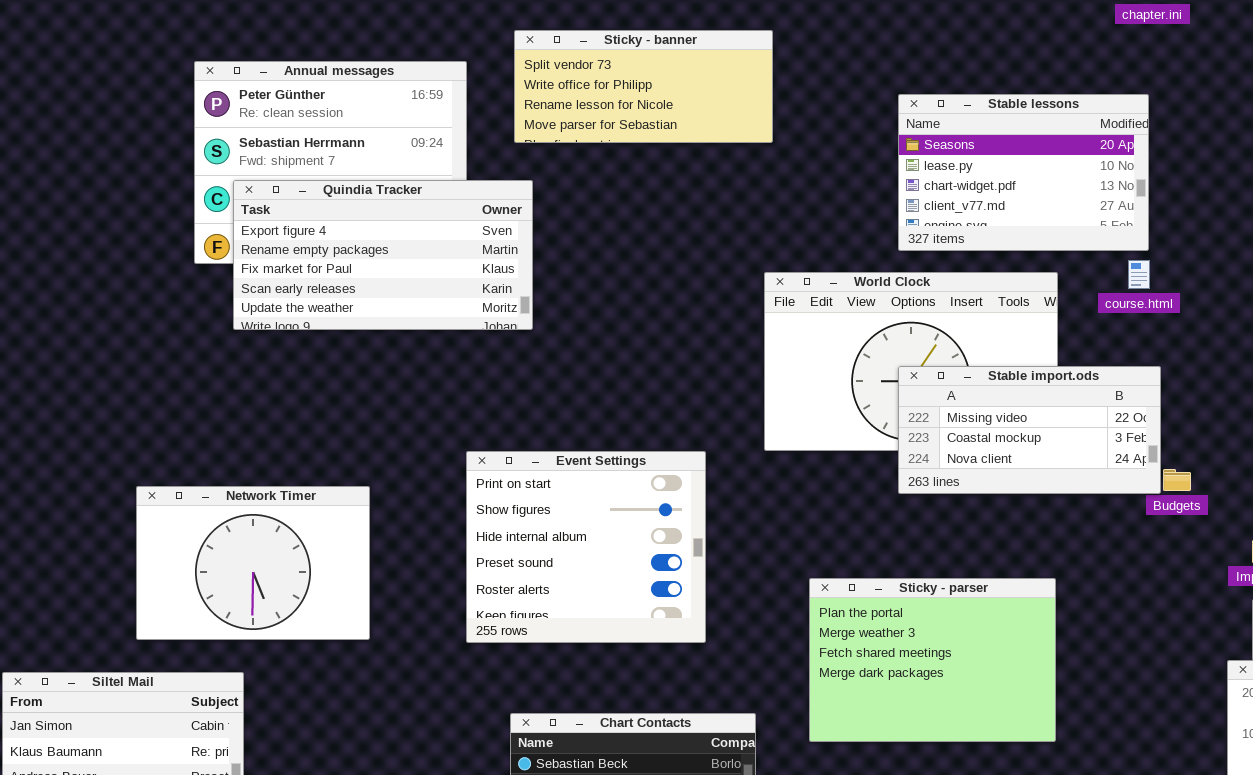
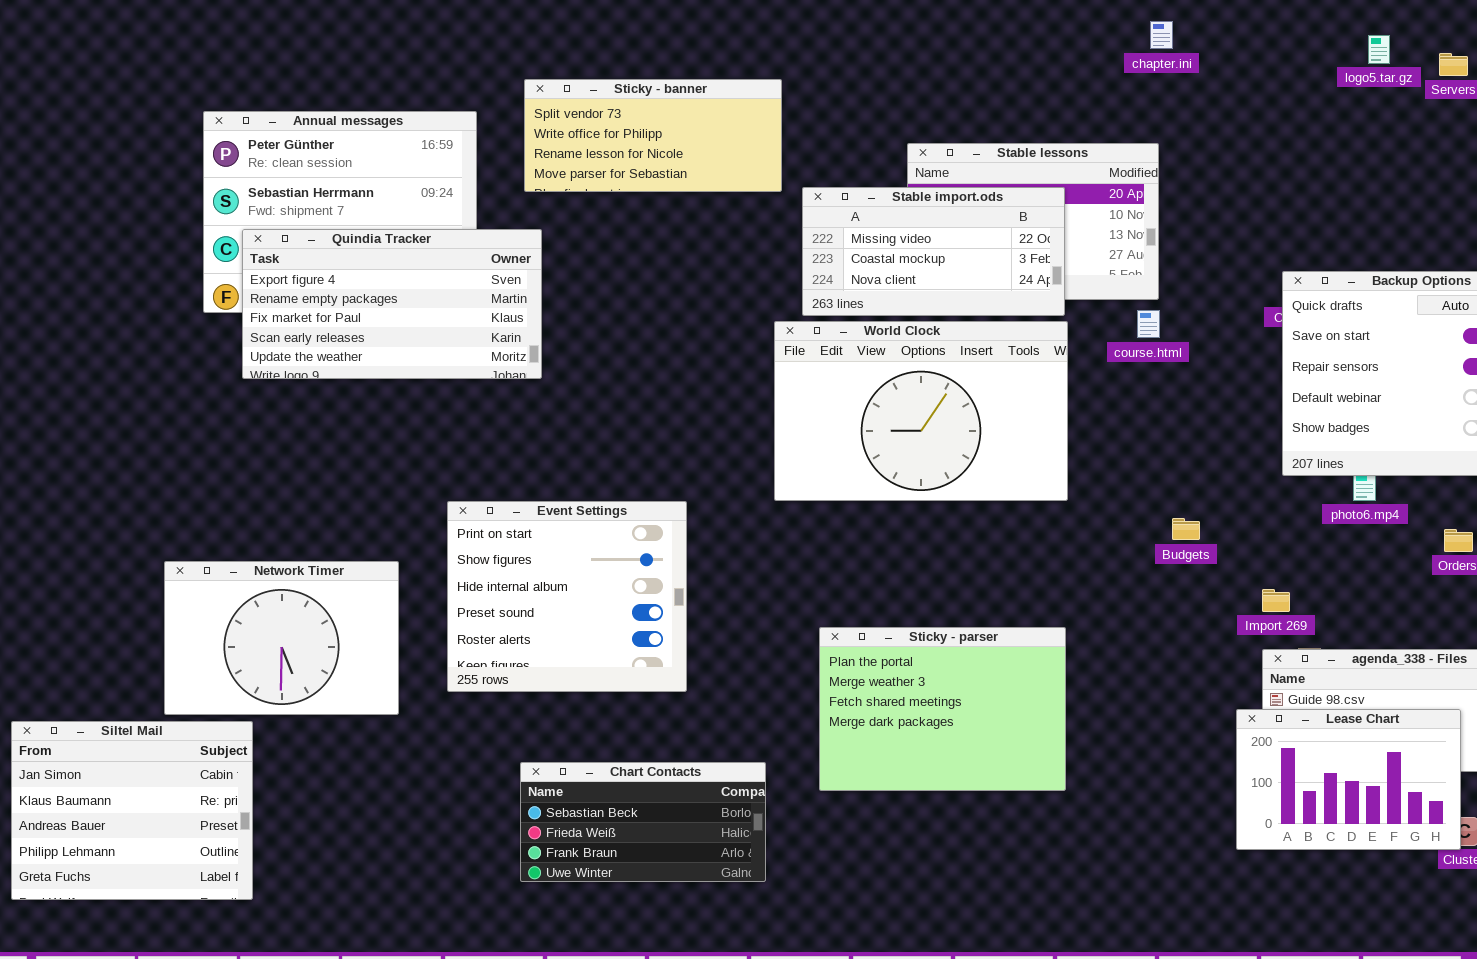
Stable import.ods: [898,366,1161,494] -> [802,187,1065,316], moved
Event Settings: [466,451,706,643] -> [447,501,687,692], moved
Network Timer: [136,486,370,640] -> [164,561,399,715], moved

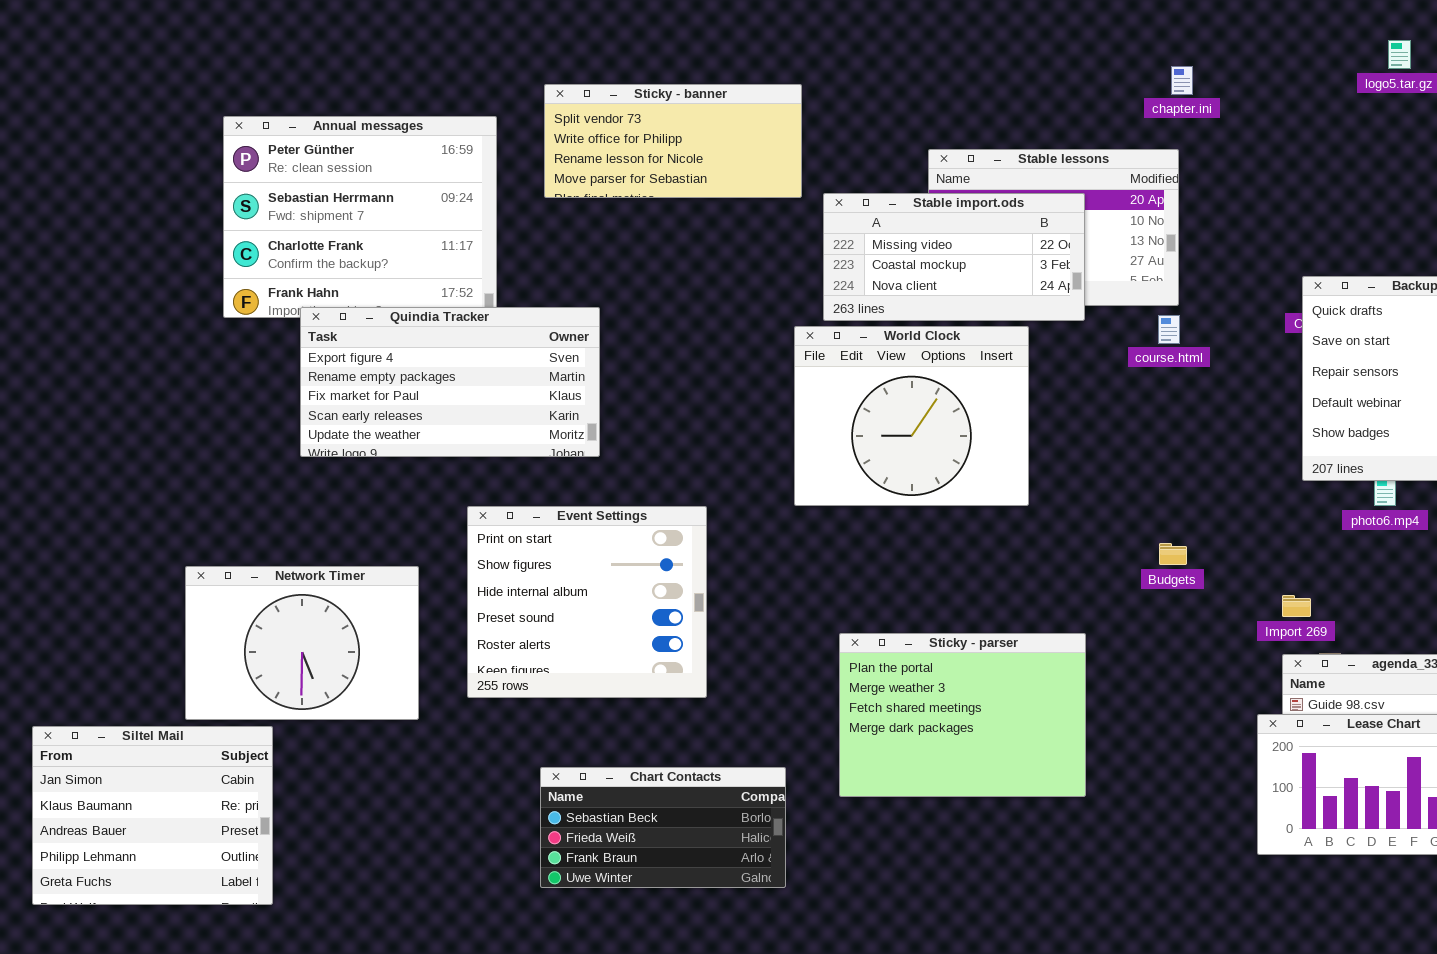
chapter.ini: [1150,21,1173,49] -> [1171,66,1193,95], moved
Quindia Tracker: [242,229,542,379] -> [300,307,600,457], moved
World Clock: [774,321,1068,501] -> [794,326,1029,506], resized
Budgets: [1172,518,1200,540] -> [1159,543,1187,565], moved

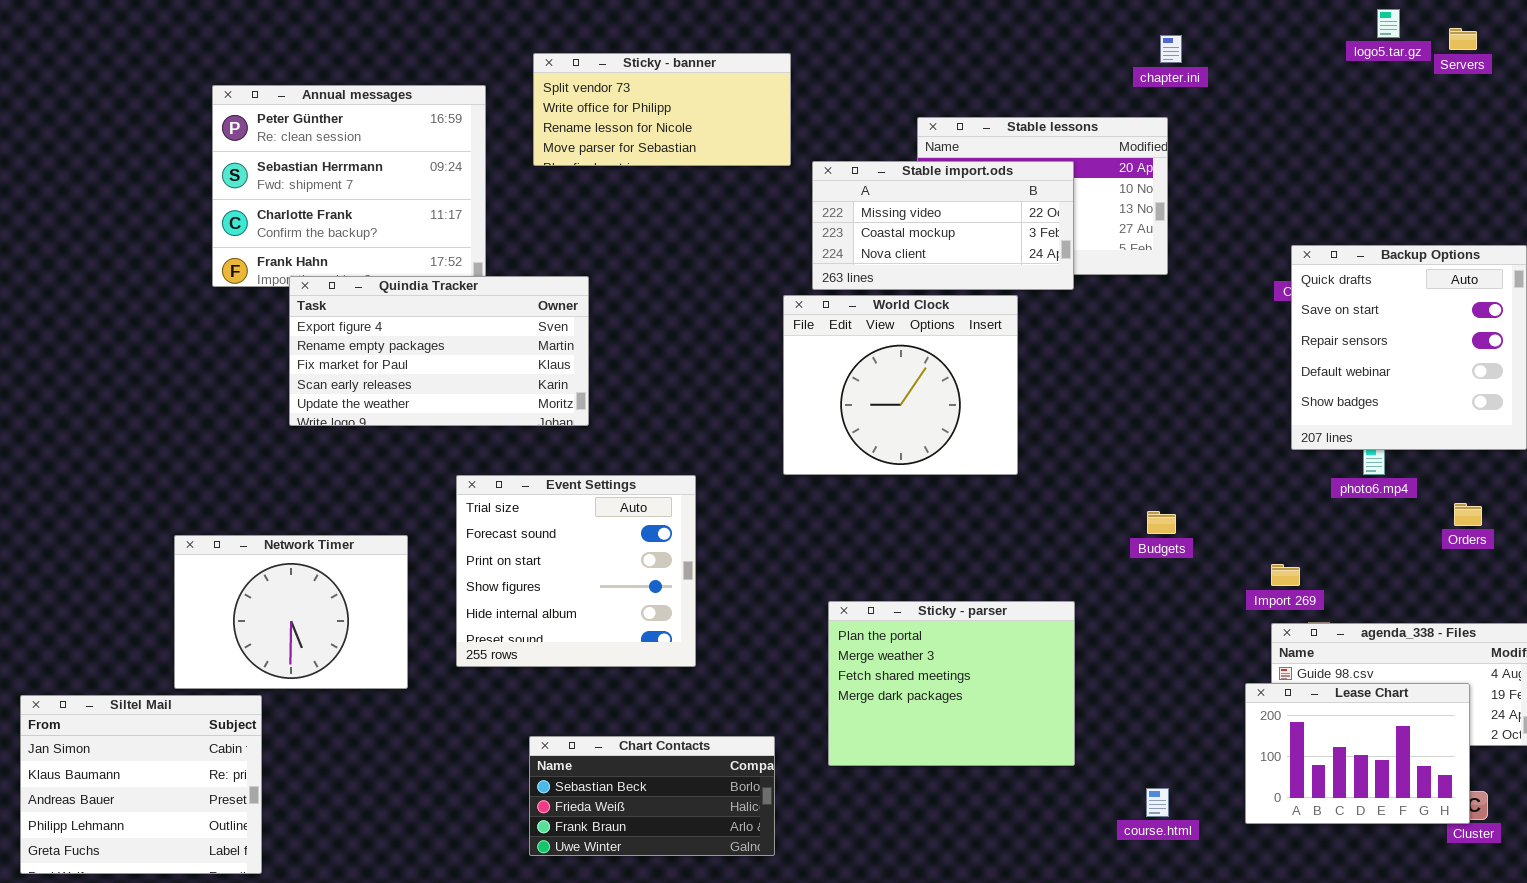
course.html: [1158,315,1180,344] -> [1146,788,1169,817], moved
Event Settings: [467,506,707,698] -> [456,475,696,667], scrolled up 2 rows

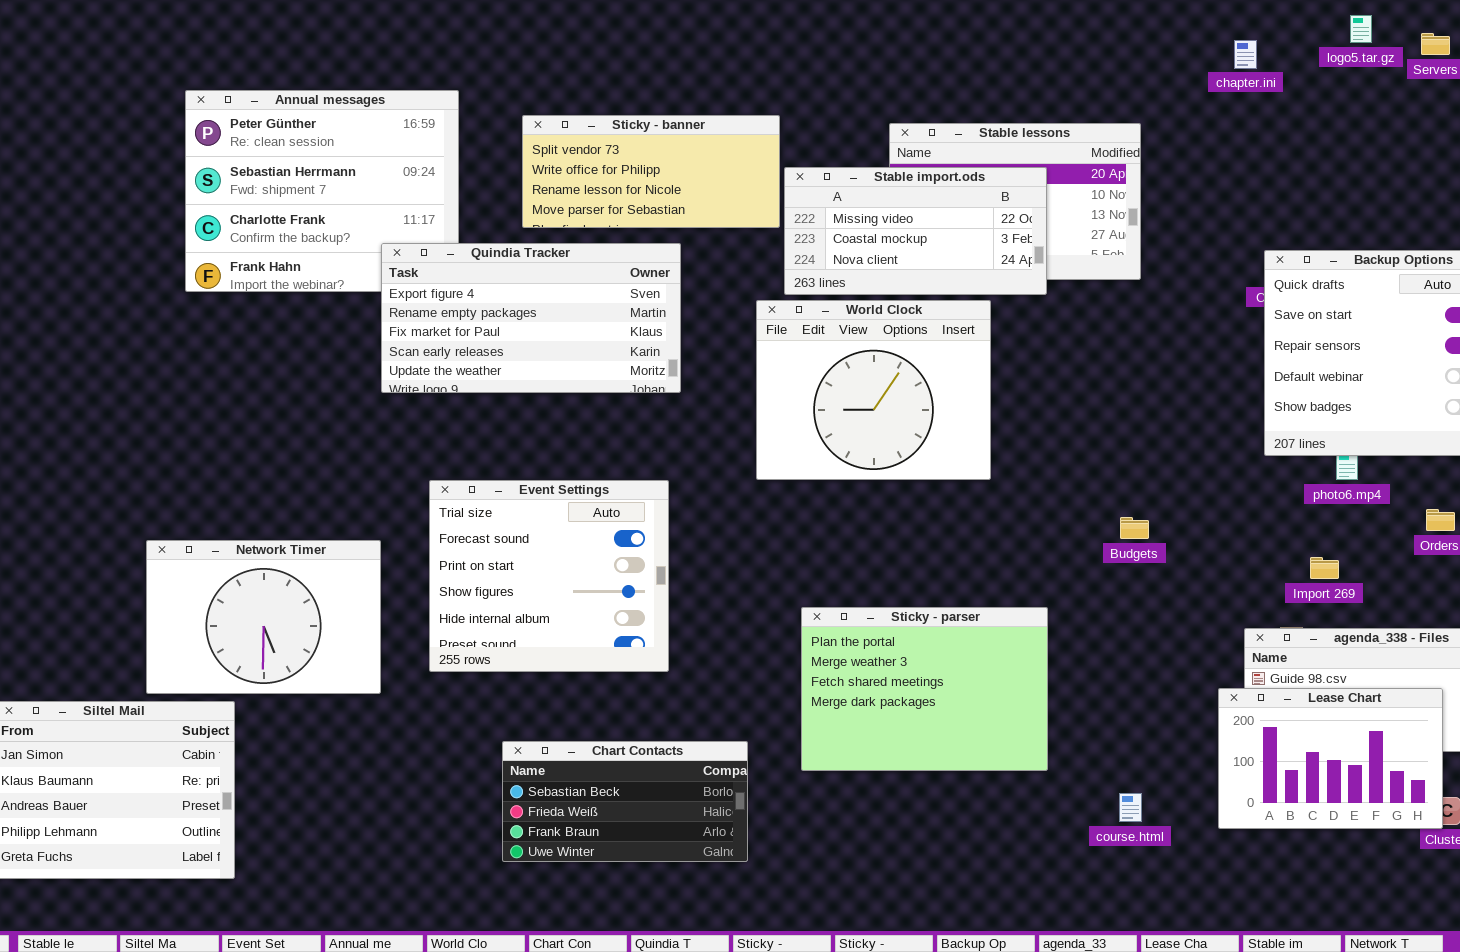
chapter.ini: [1160,35,1182,63] -> [1234,40,1257,69], moved
Sticky - banner: [533,53,791,166] -> [522,115,780,228], moved
Quindia Tracker: [289,276,589,426] -> [381,243,681,393], moved
Import 269: [1271,564,1300,586] -> [1310,557,1339,579], moved

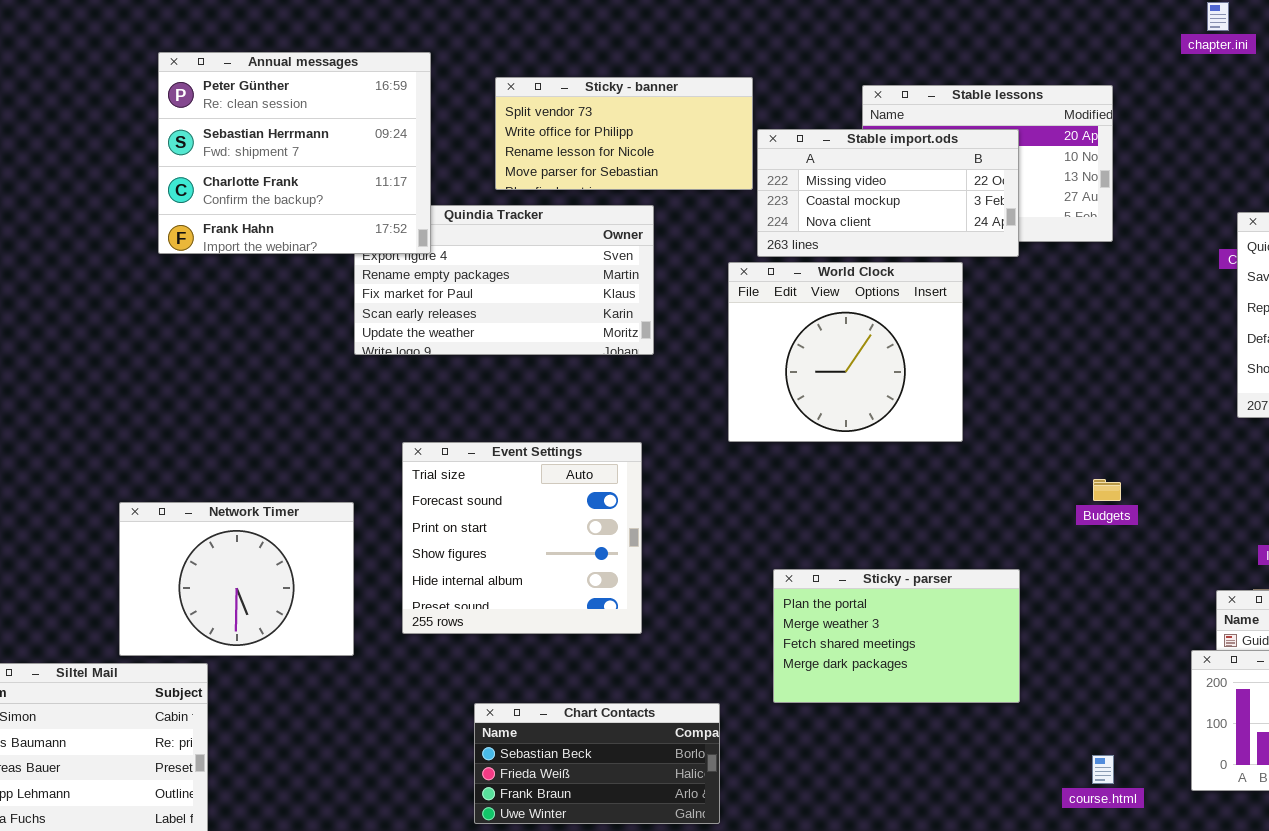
Annual messages: [185,90,459,292] -> [158,52,431,254], raised
Sticky - parser: [801,607,1048,771] -> [773,569,1020,703], resized

